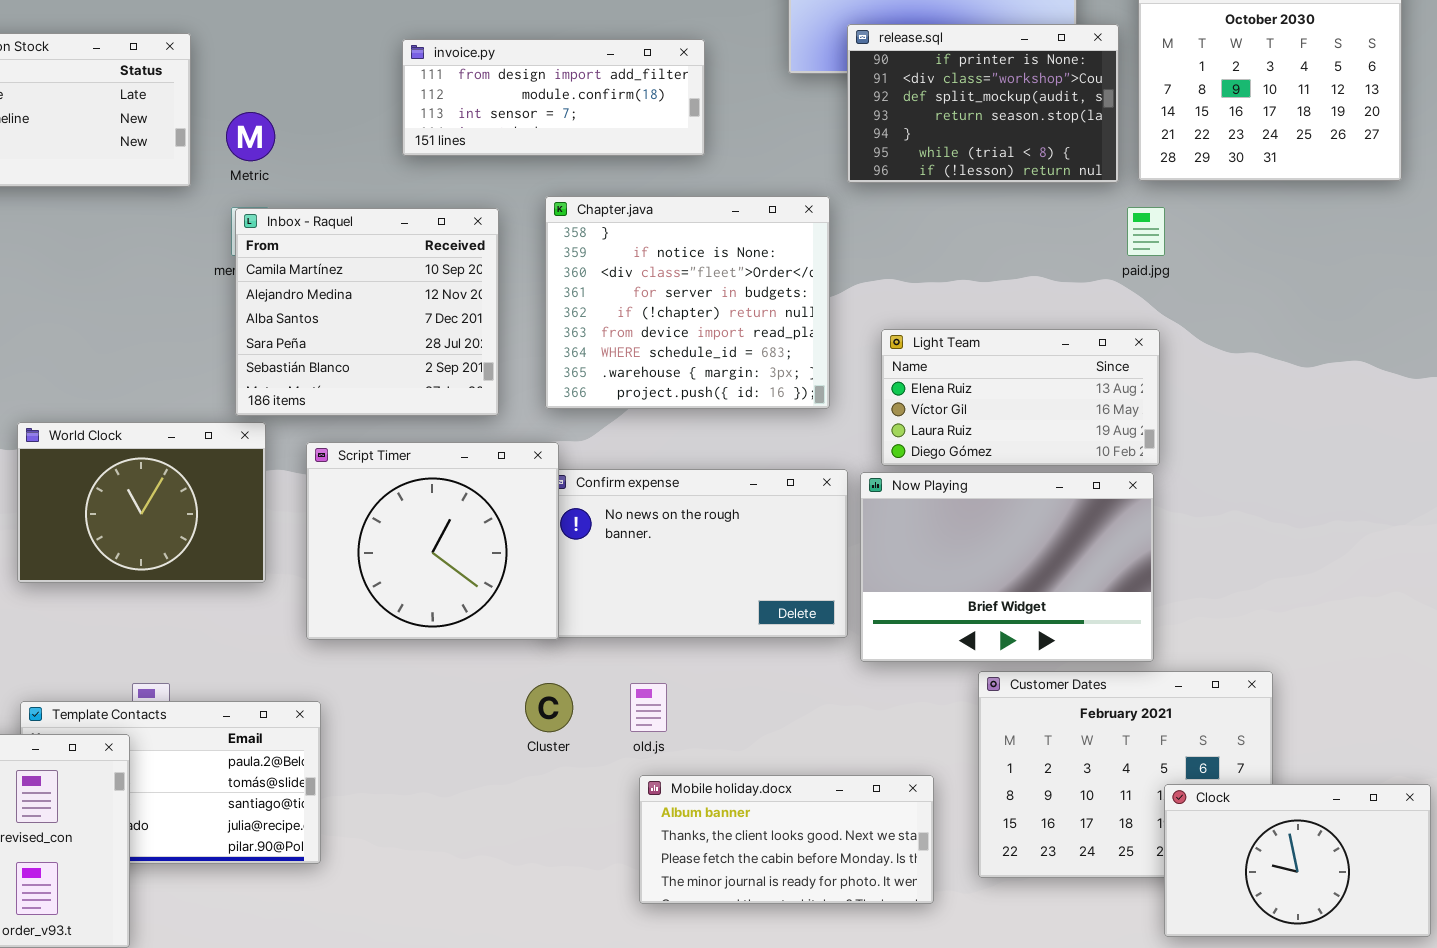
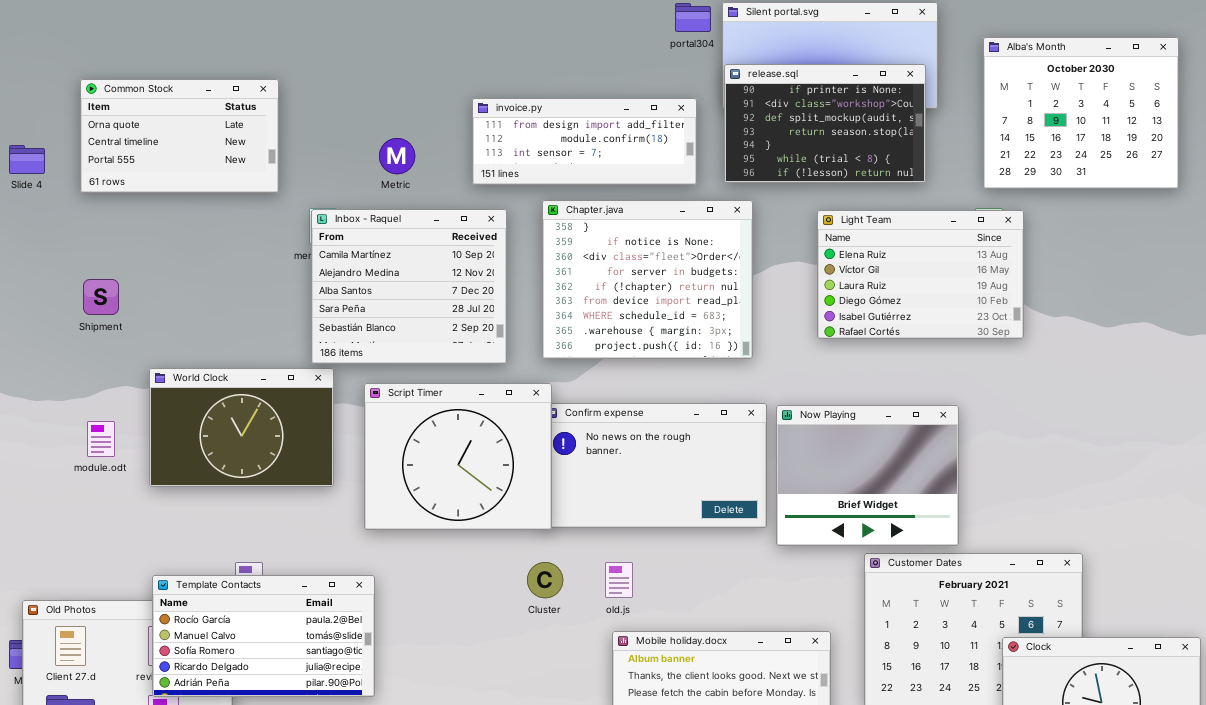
release.sql: [847,24,1119,183] -> [724,64,926,183], moved
invoice.py: [402,39,705,156] -> [472,98,697,185], moved
Metric: [226,112,275,161] -> [379,138,415,174], moved
Light Team: [881,329,1160,466] -> [817,210,1024,339], moved, resized
Now Playing: [860,472,1154,662] -> [776,405,959,546], resized
Template Contacts: [20,701,321,864] -> [152,575,375,697], raised

